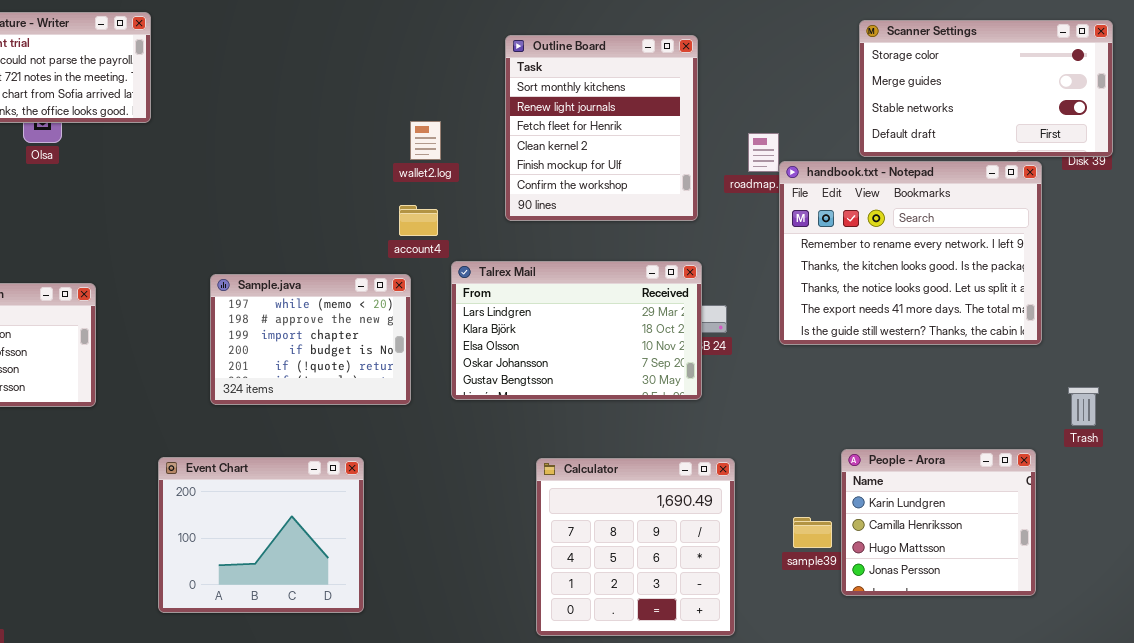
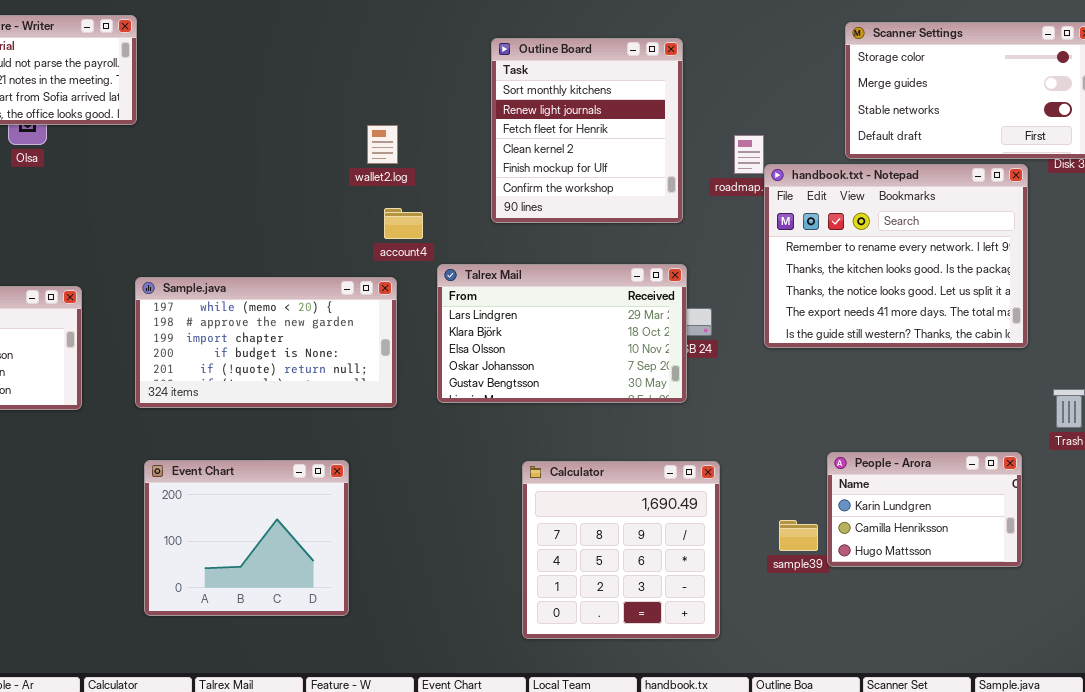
wallet2.log: [410,121,441,160] -> [367,125,398,164], moved
Sample.java: [210,274,411,405] -> [135,277,397,408], resized
People - Arora: [841,449,1036,596] -> [827,452,1022,567], resized

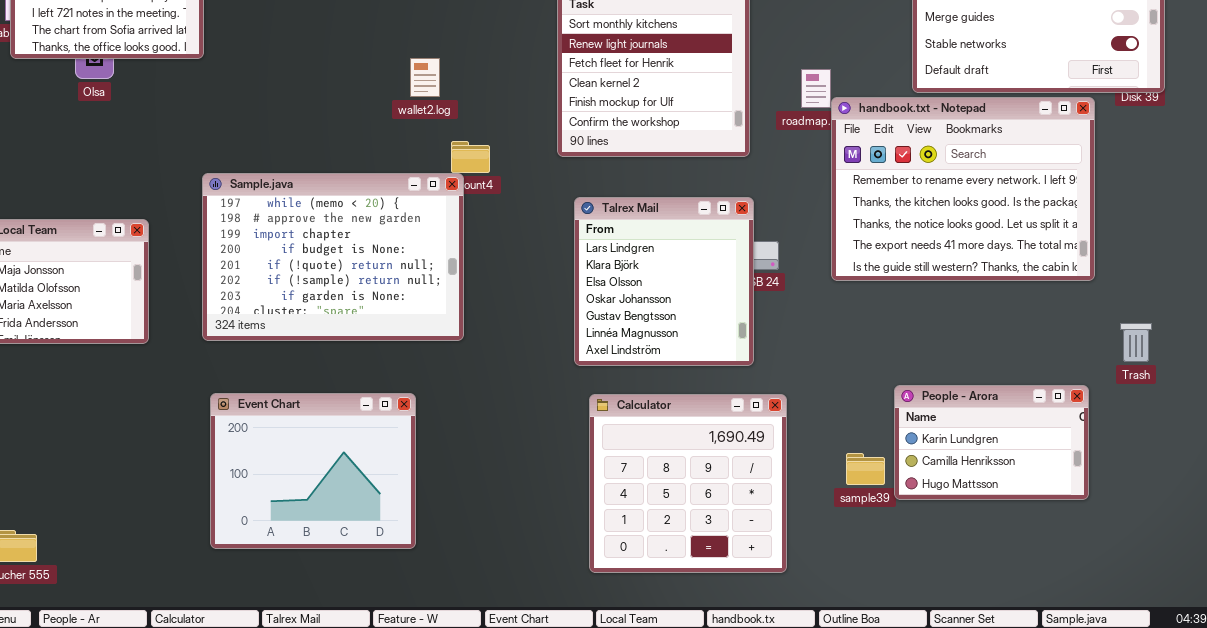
wallet2.log: [367,125,398,164] -> [410,58,440,97], moved
Talrex Mail: [437,264,687,403] -> [574,197,754,366], resized
Sample.java: [135,277,397,408] -> [202,173,464,341], resized

